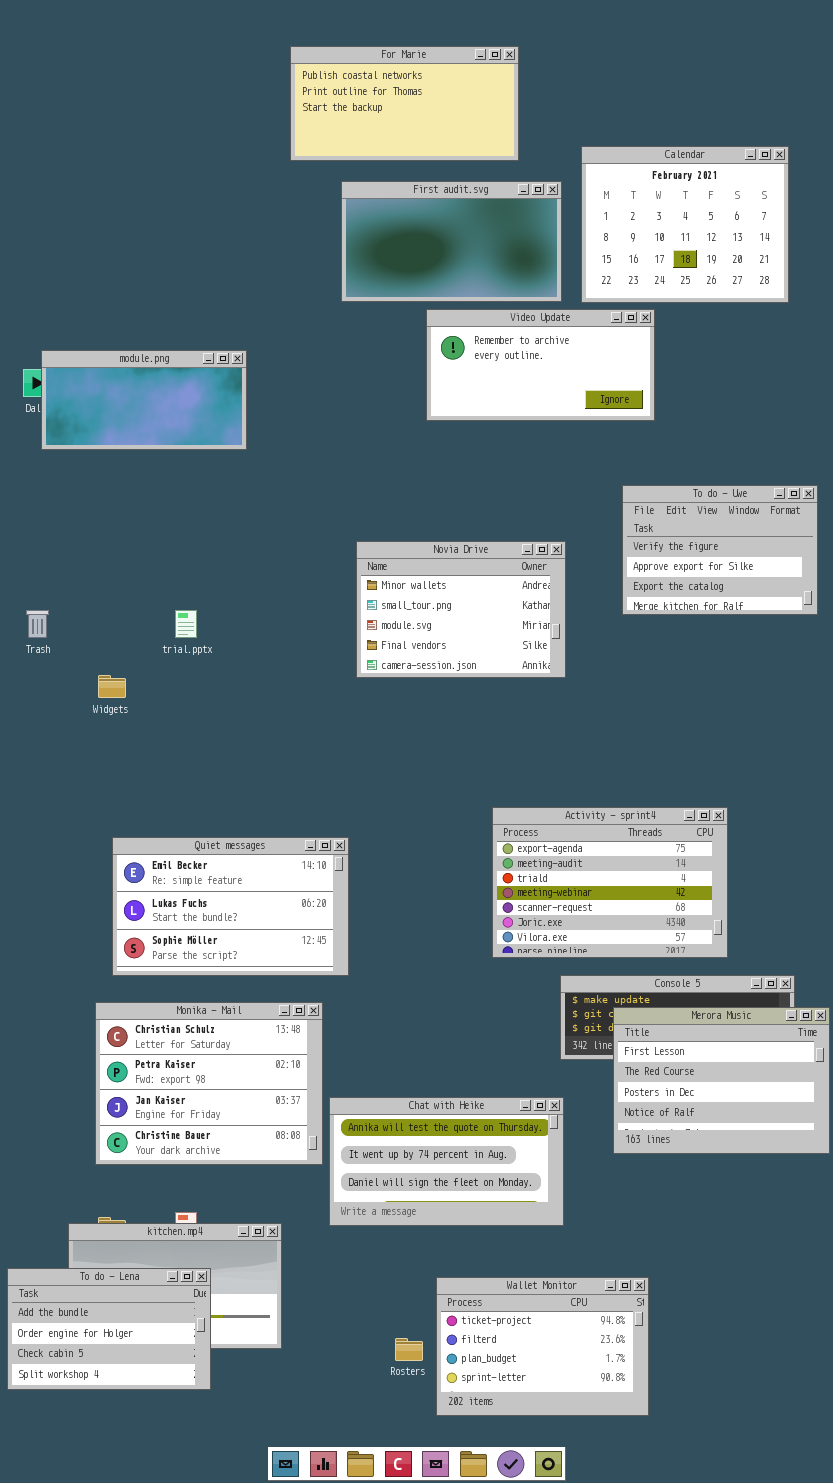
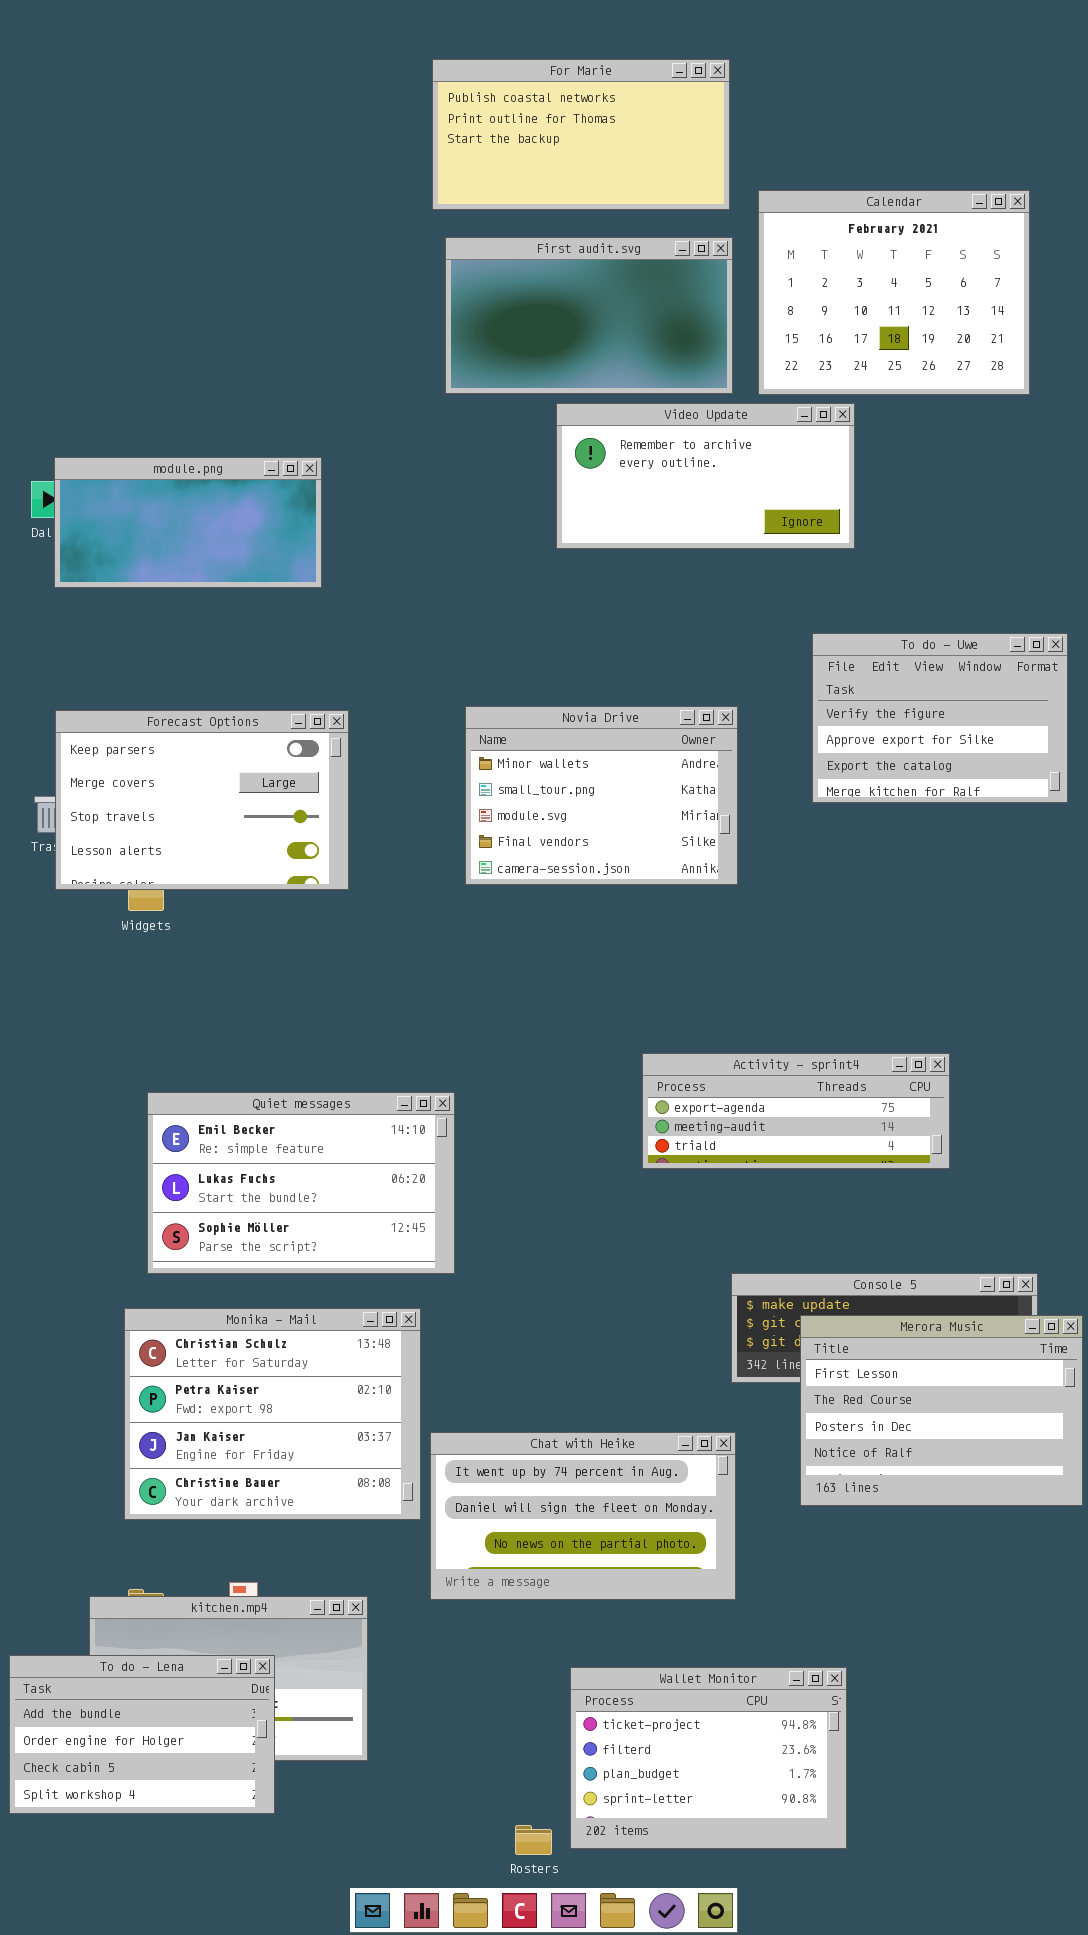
For Marie: [290,46,519,161] -> [432,59,730,210], moved
Forecast Options: none -> [55,710,349,890], opened
Activity - sprint4: [492,807,728,958] -> [642,1053,950,1169], resized
Chat with Heike: [329,1097,564,1226] -> [430,1432,736,1600], scrolled down 1 row
Rosters: [395,1338,423,1361] -> [515,1825,552,1855], moved

